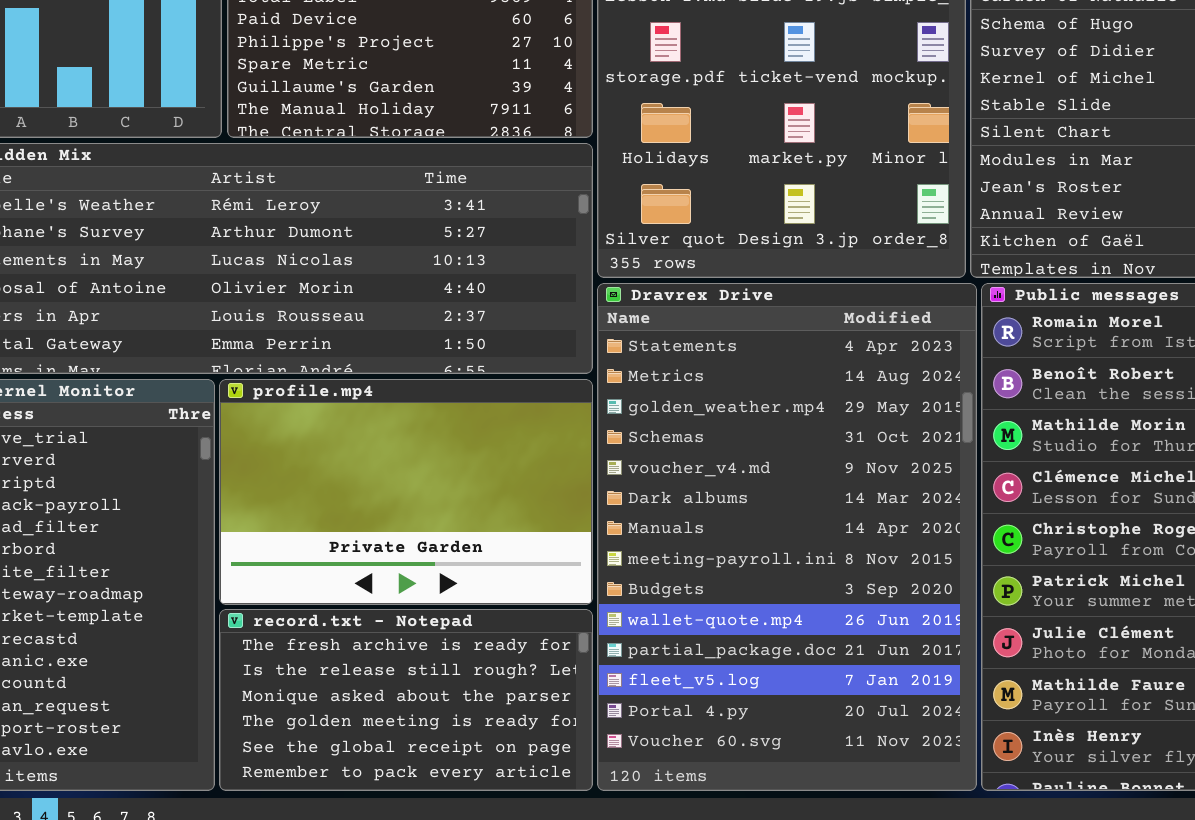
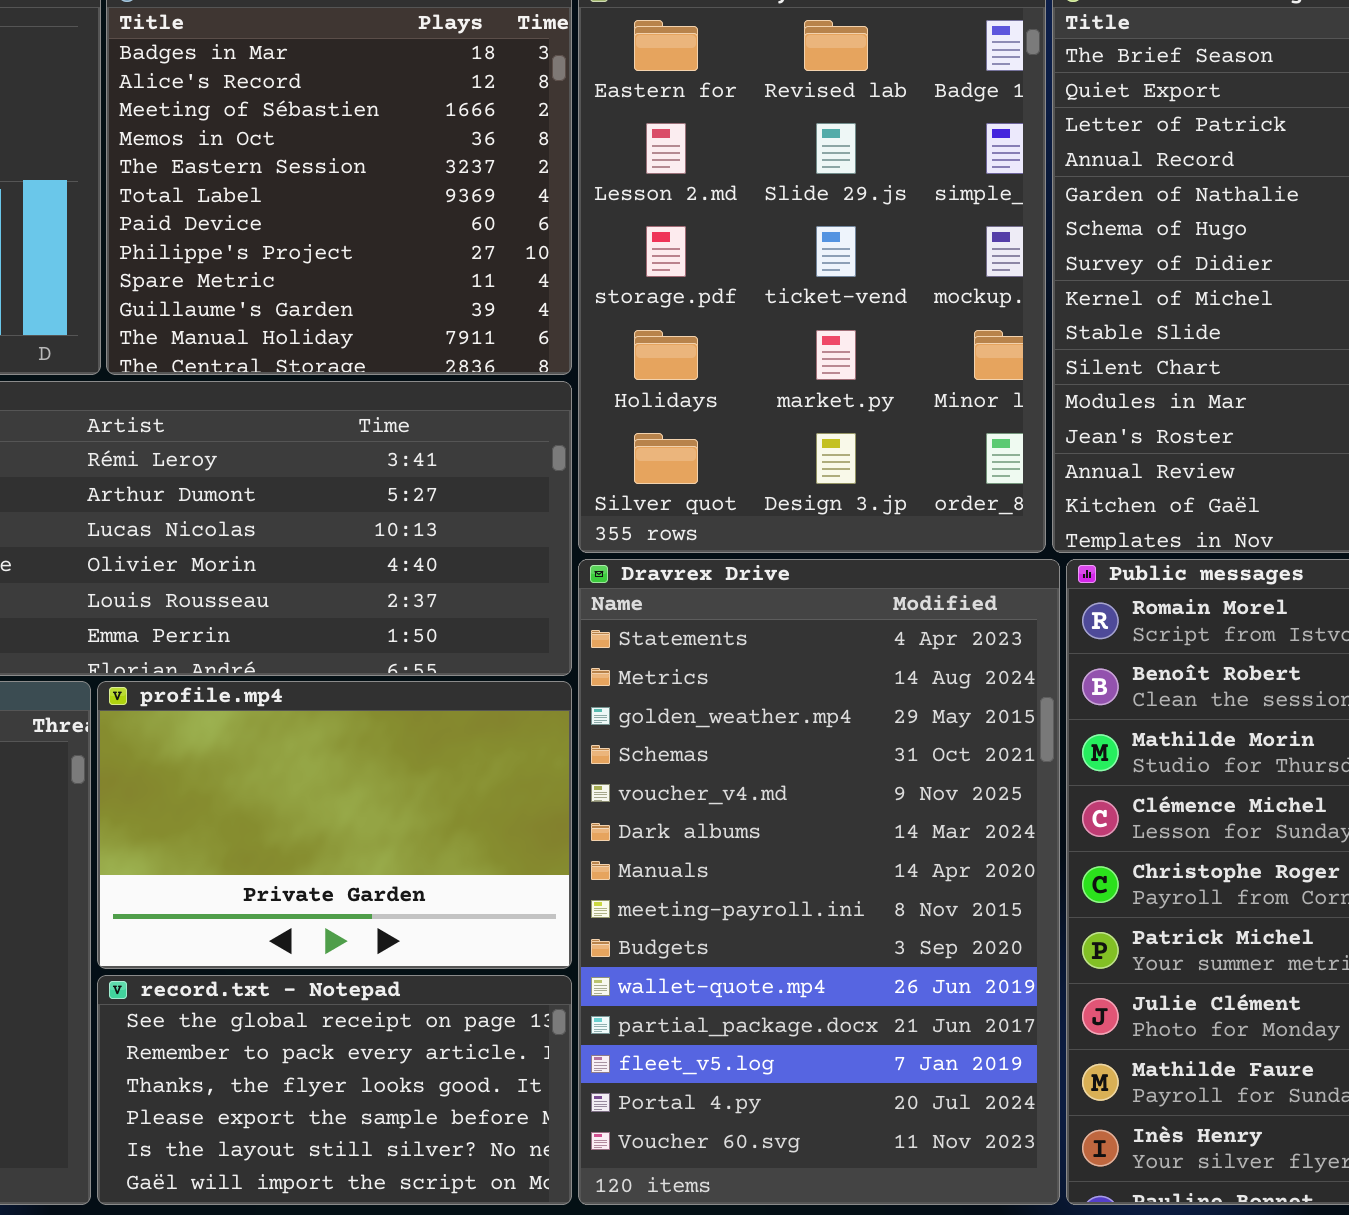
record.txt - Notepad: [219,609,593,791] -> [97,975,572,1205], scrolled down 4 rows

